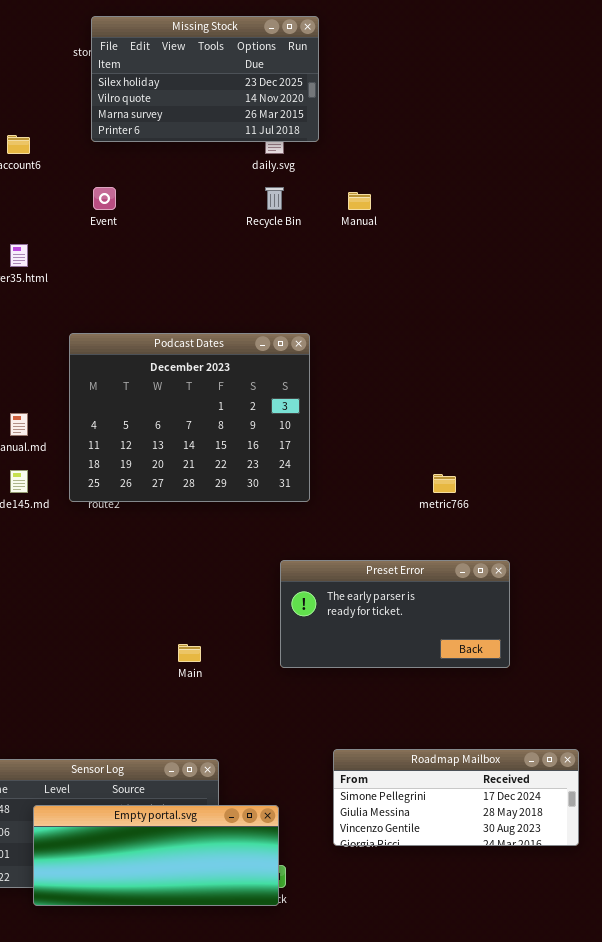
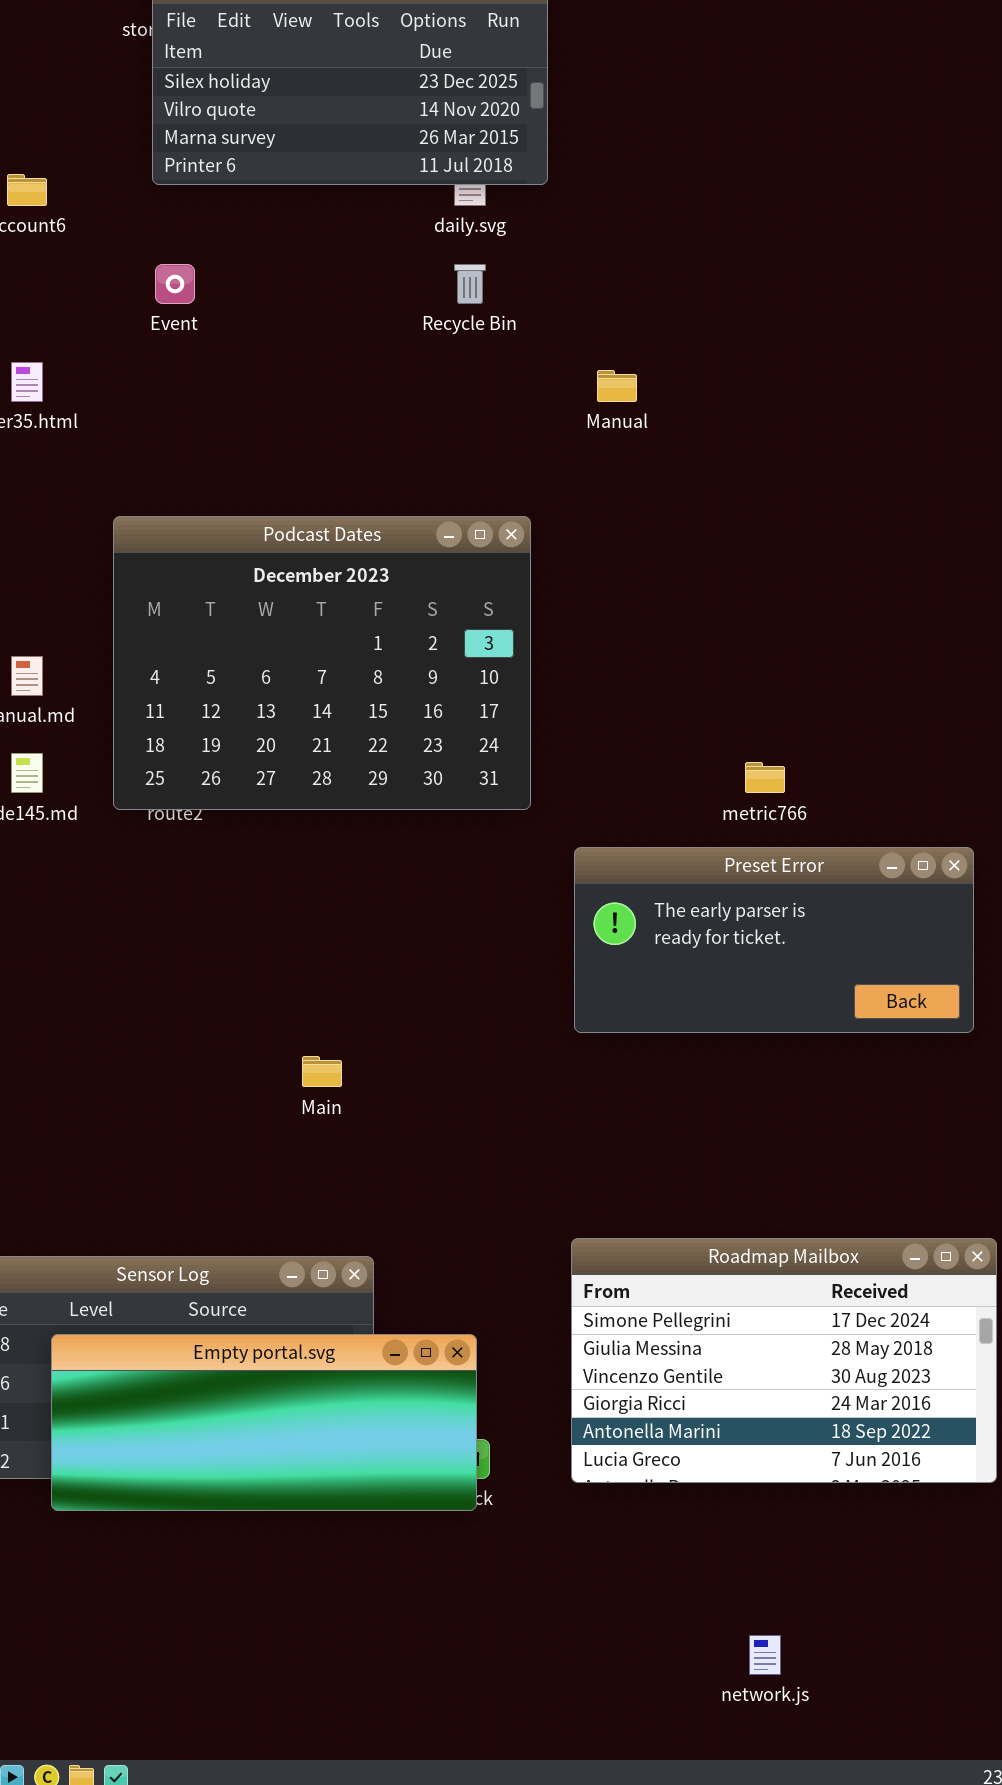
Manual: [348,192,371,210] -> [597,370,637,402], moved
Preset Error: [280,560,510,668] -> [574,847,974,1033], moved
Roadmap Mailbox: [333,749,579,846] -> [571,1238,997,1483], resized

